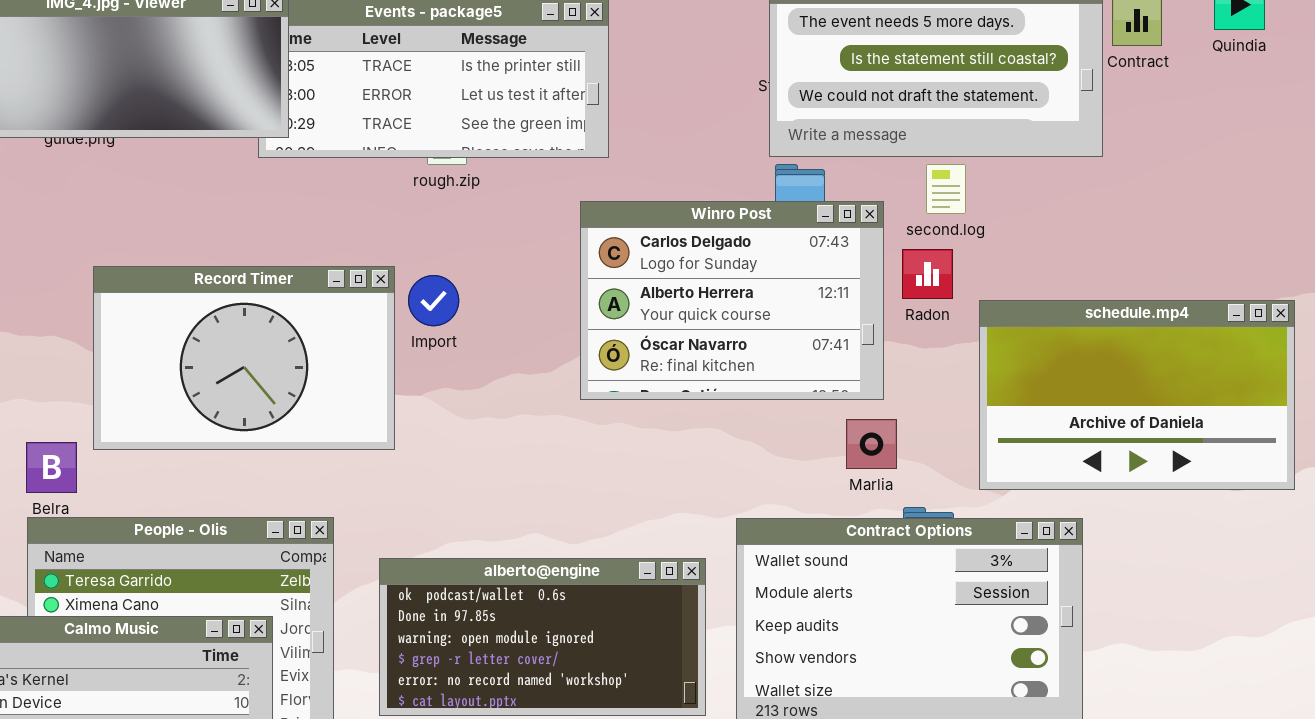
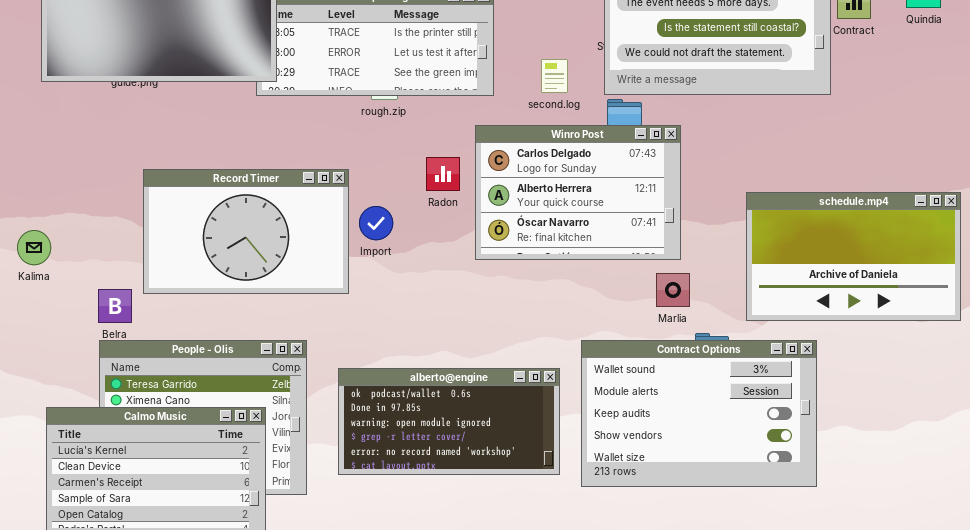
second.log: [926,164,966,214] -> [541,59,568,93], moved
Radon: [902,249,953,299] -> [426,157,460,191], moved
Import: [408,275,459,326] -> [359,206,393,240], moved

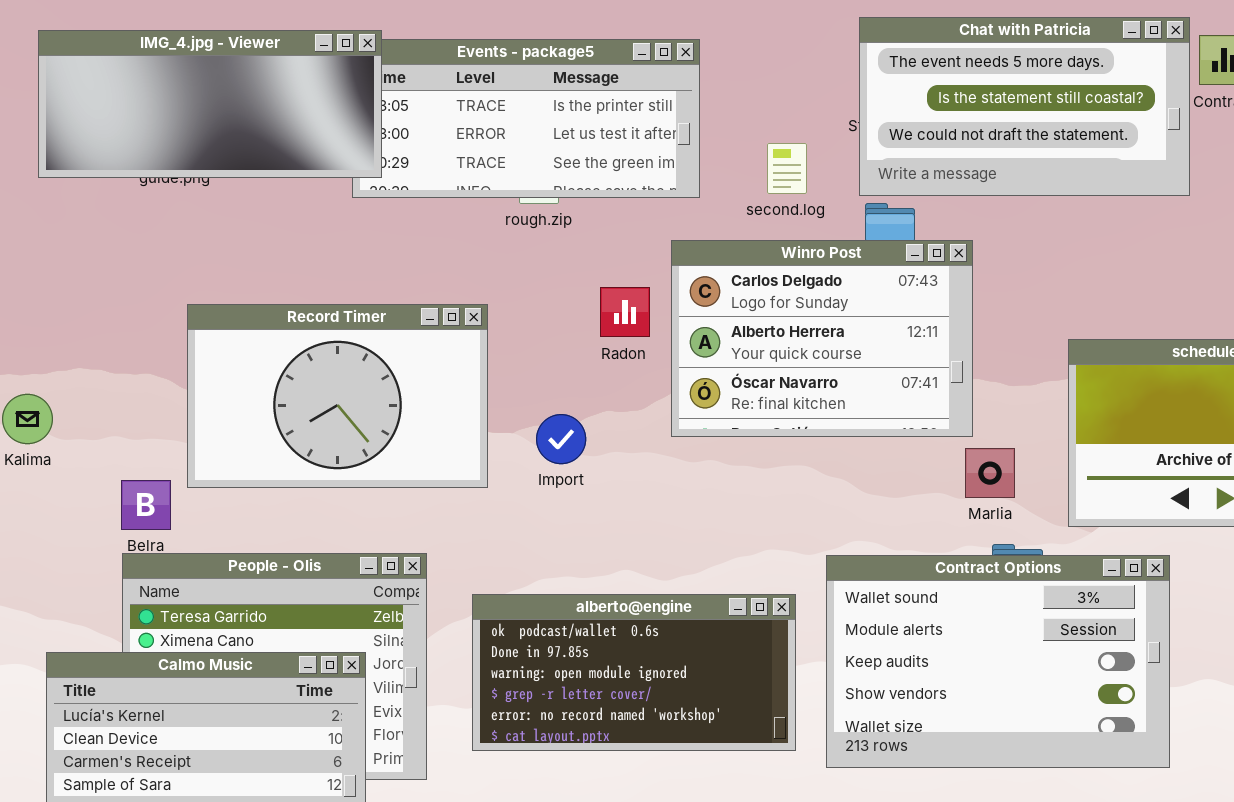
Import: [359,206,393,240] -> [536,414,586,464], moved
Marlia: [656,273,690,307] -> [965,448,1015,498], moved

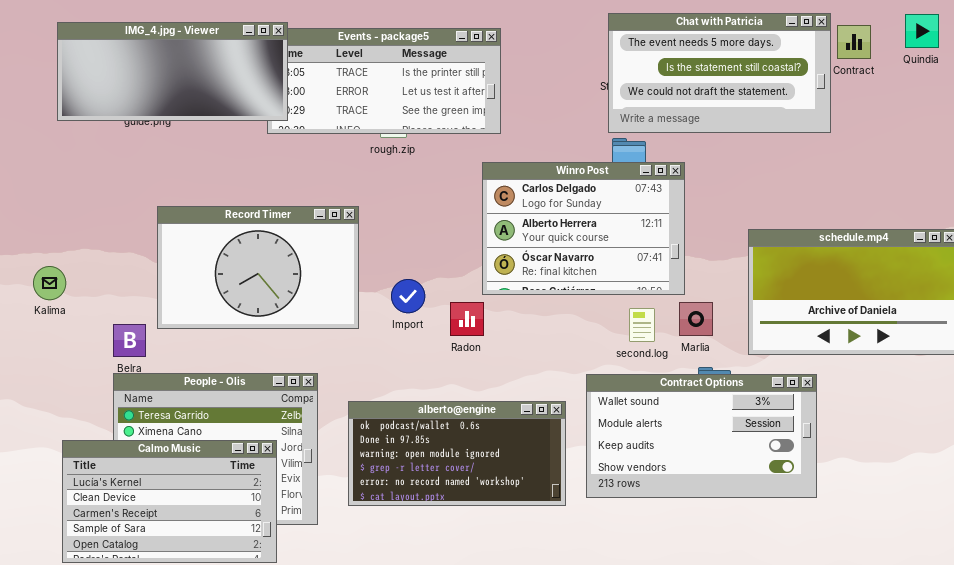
second.log: [767,143,807,194] -> [629,308,655,342], moved
Radon: [600,287,650,337] -> [450,302,484,336], moved
Contract Options: [826,555,1170,768] -> [586,374,817,498], resized

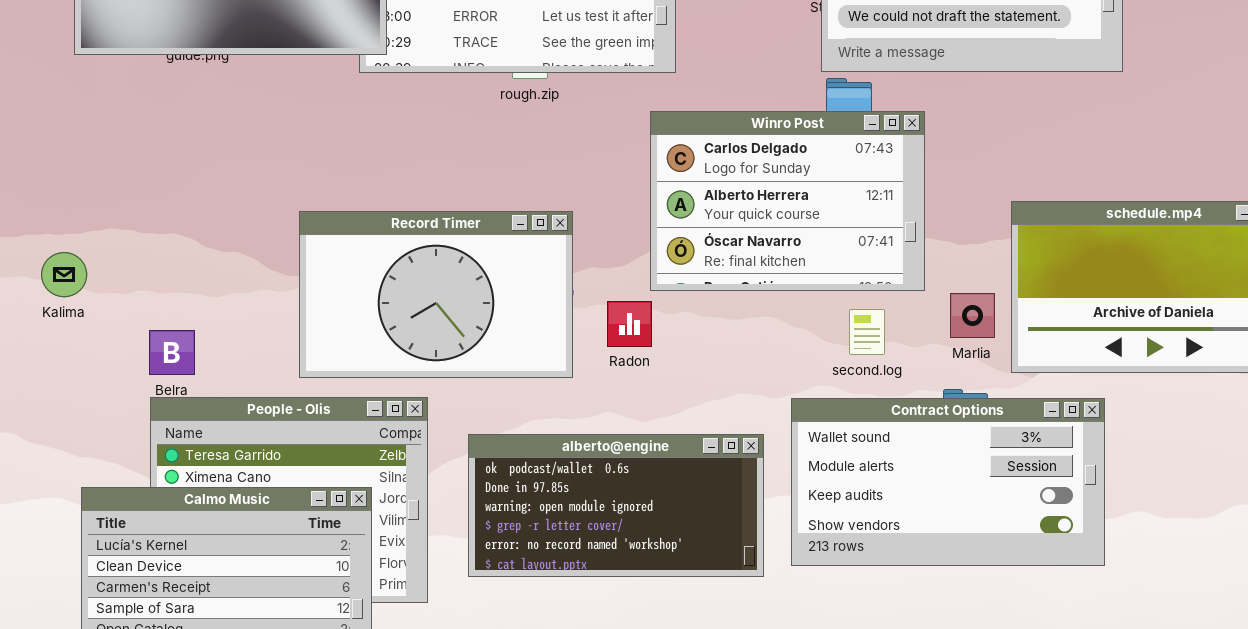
Record Timer: [157,206,359,329] -> [299,211,573,378], moved
Marlia: [679,302,713,336] -> [950,293,995,338], moved

